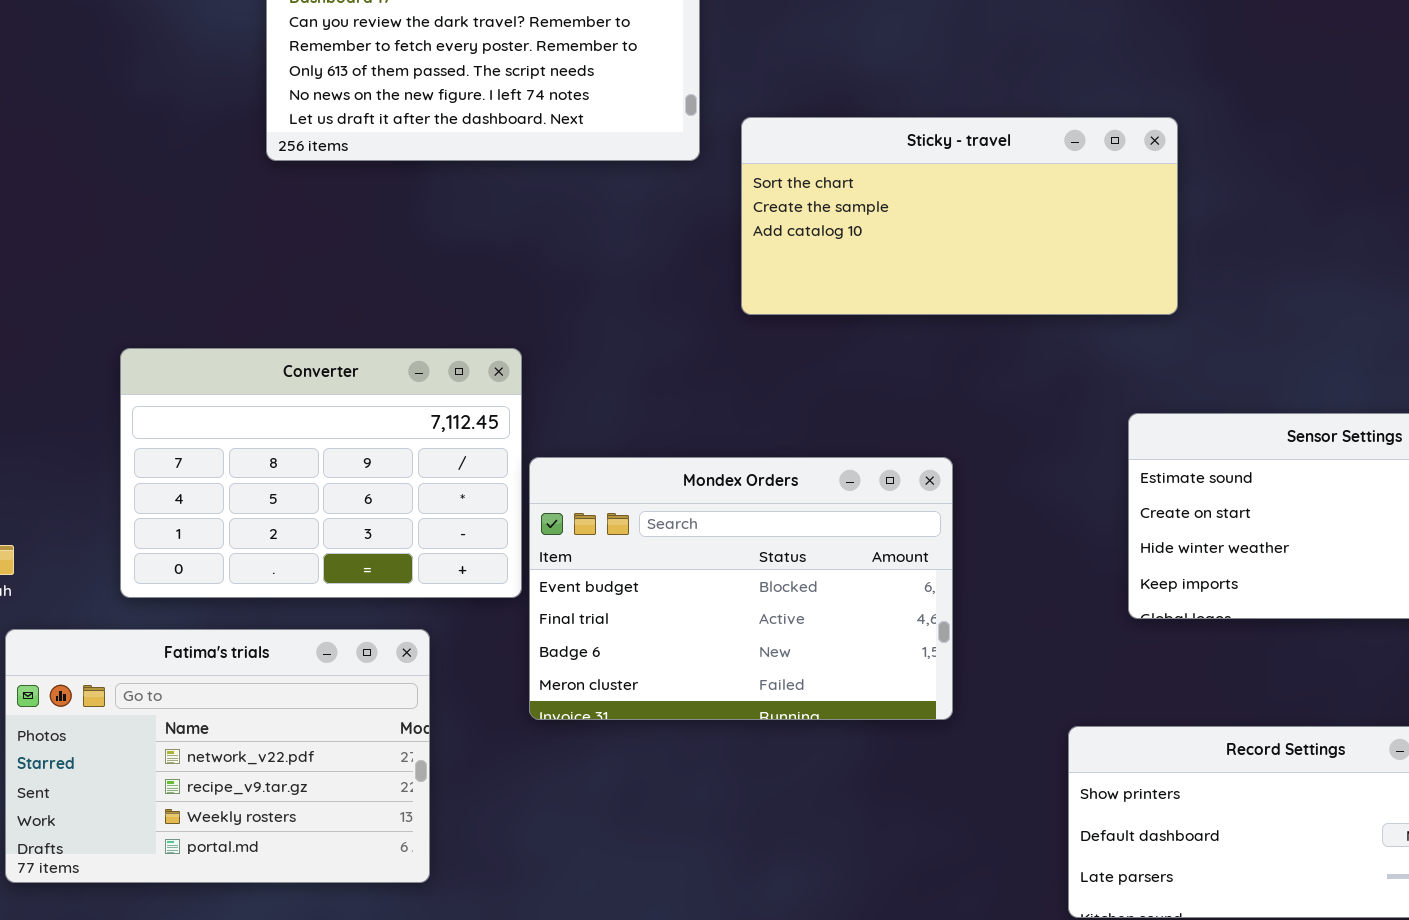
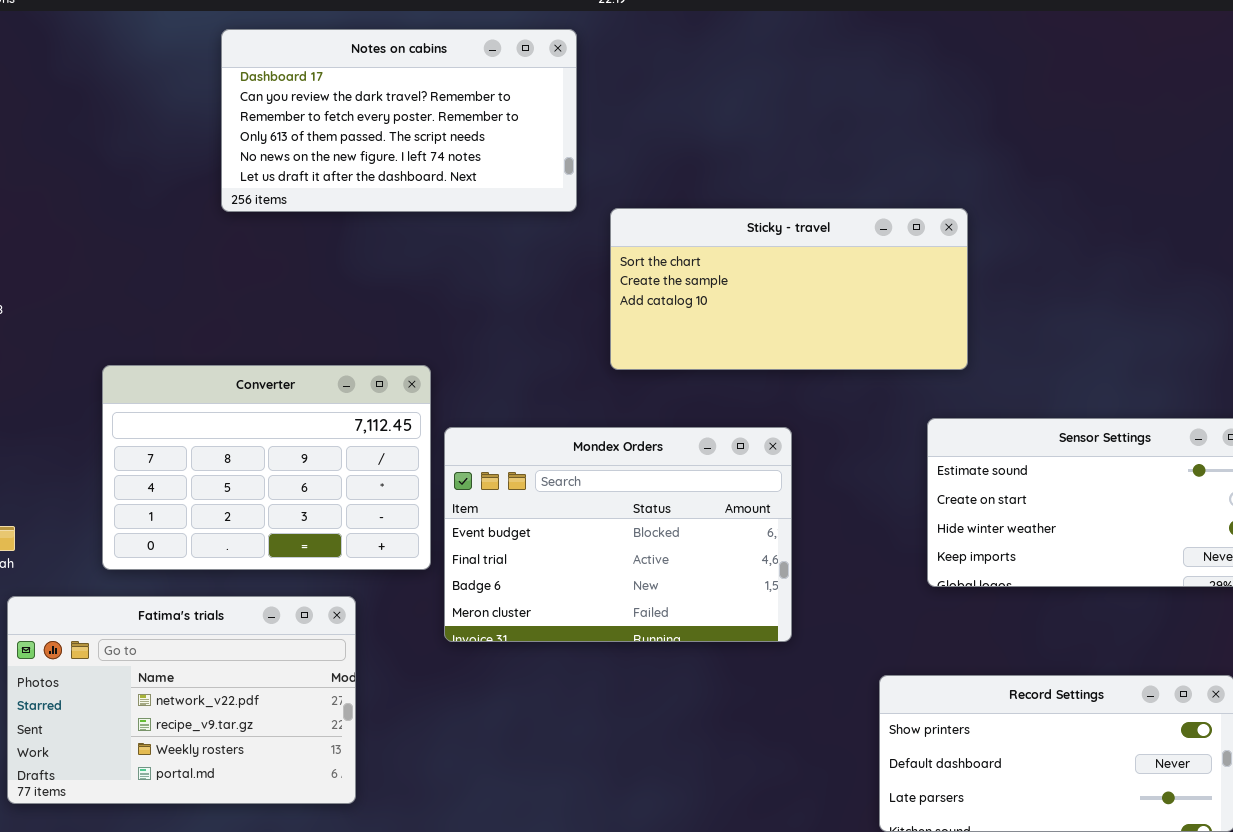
Sticky - travel: [741,117,1178,315] -> [610,208,968,370], moved
Mondex Orders: [529,457,953,720] -> [444,427,792,642], moved

